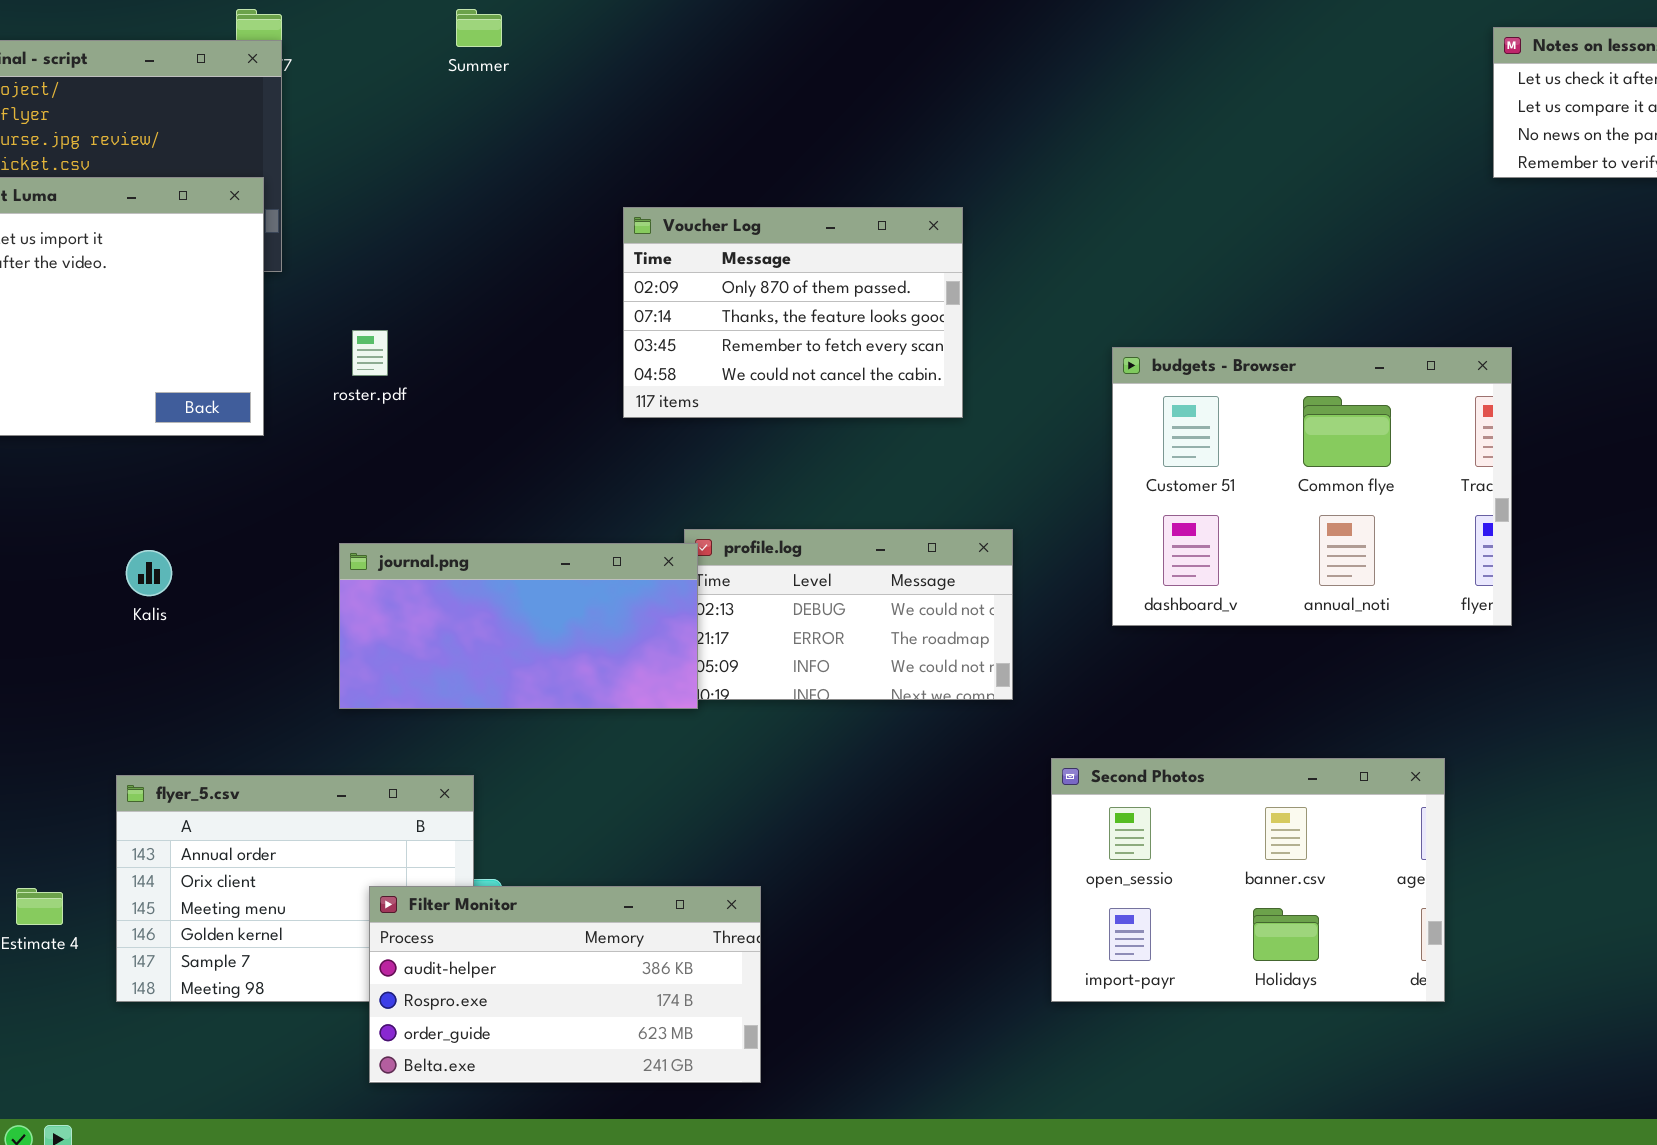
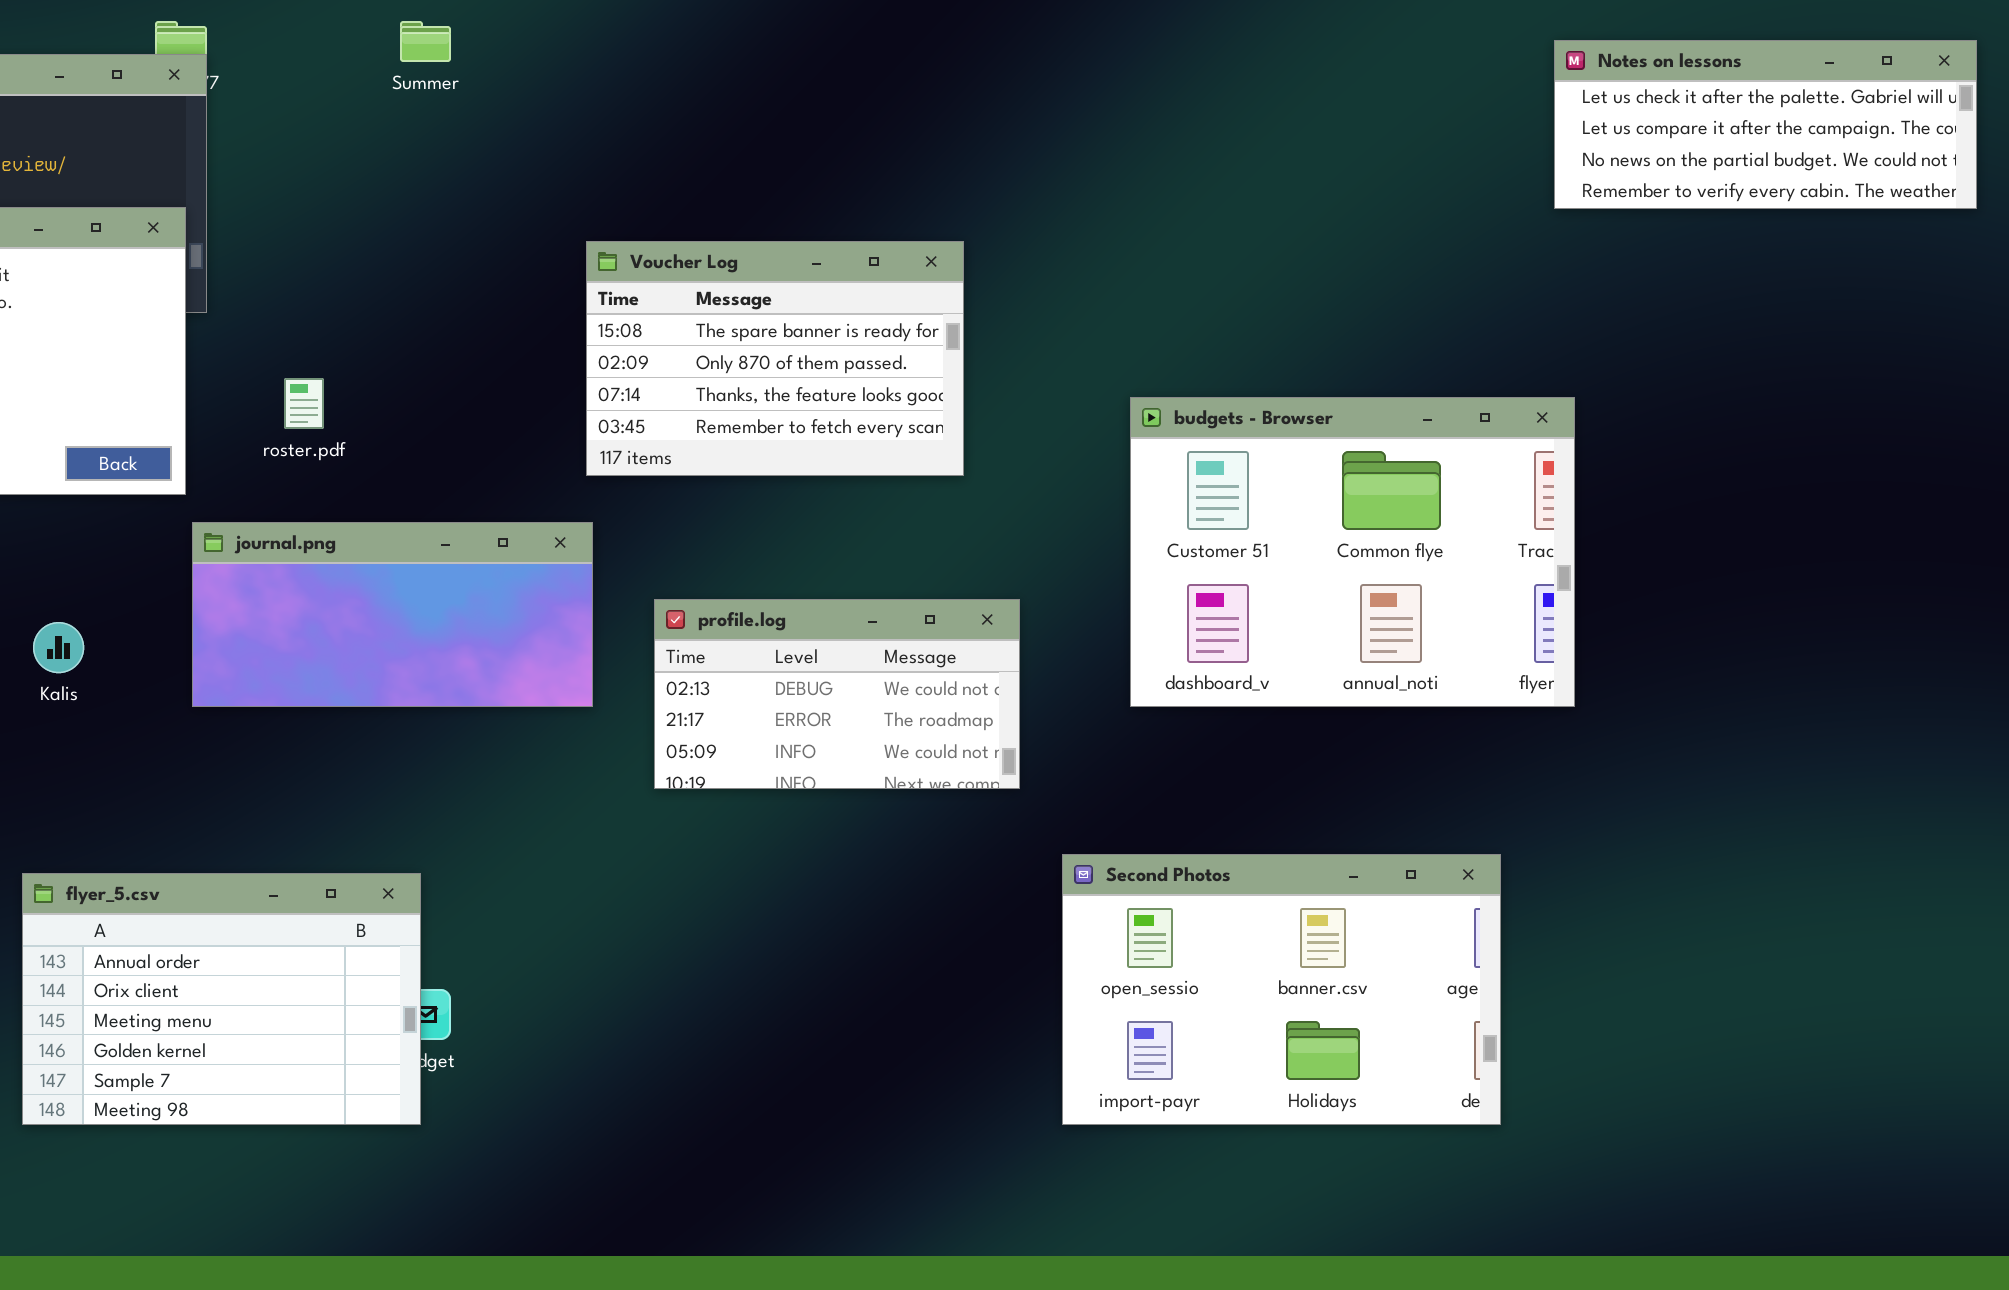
Voucher Log: [623,207,963,418] -> [586,241,964,476], scrolled up 1 row
journal.png: [339,543,698,709] -> [192,522,593,707], moved
Filter Monitor: [369,886,761,1083] -> none, closed

